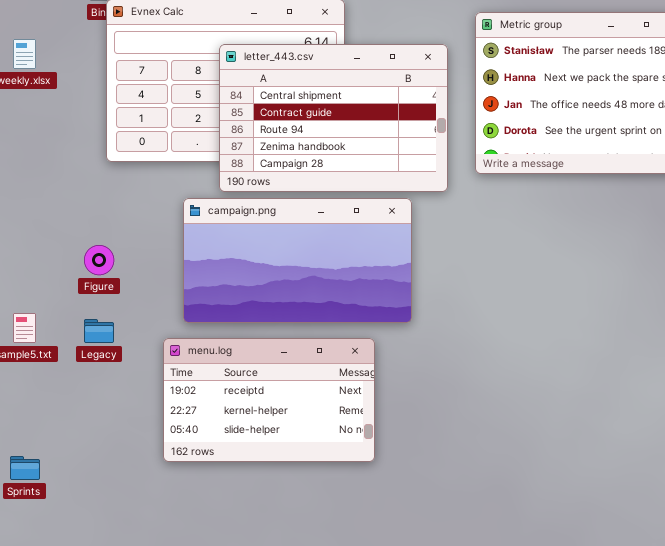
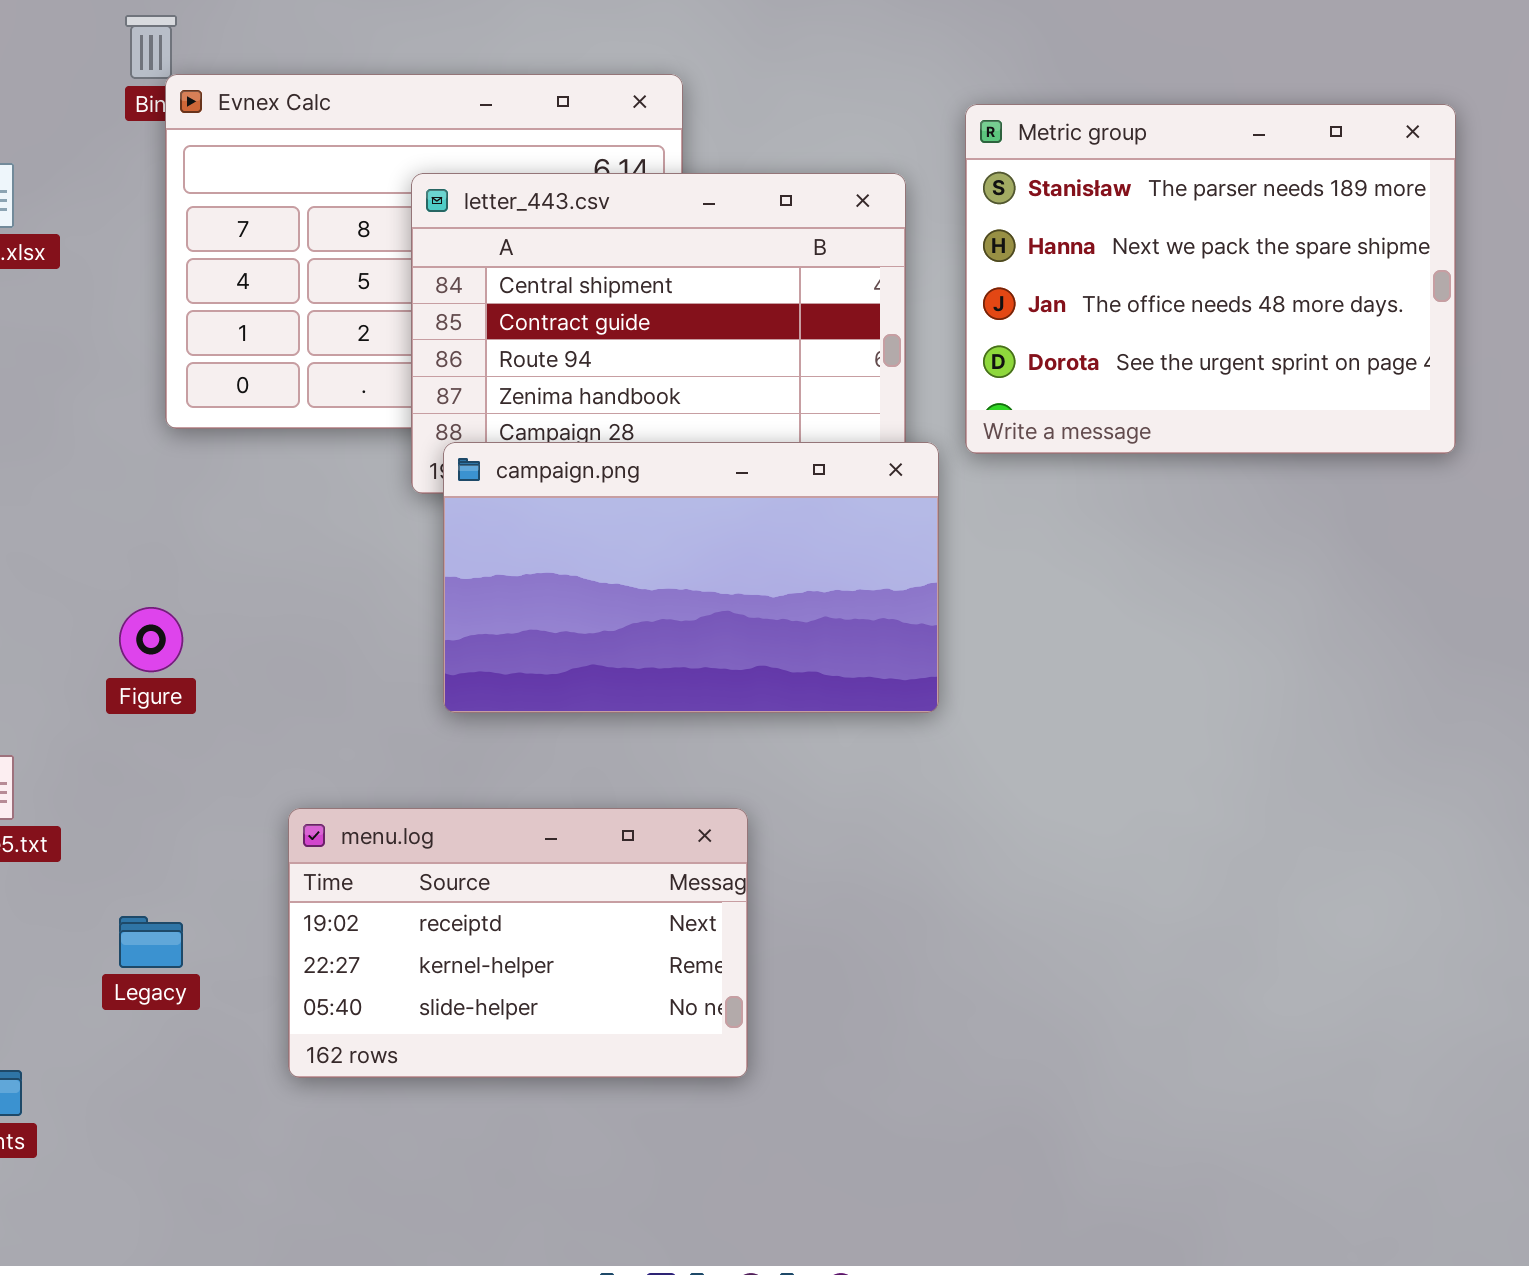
campaign.png: [183,198,412,323] -> [443,442,939,713], moved
Legacy: [84,319,114,343] -> [119,916,183,968], moved

